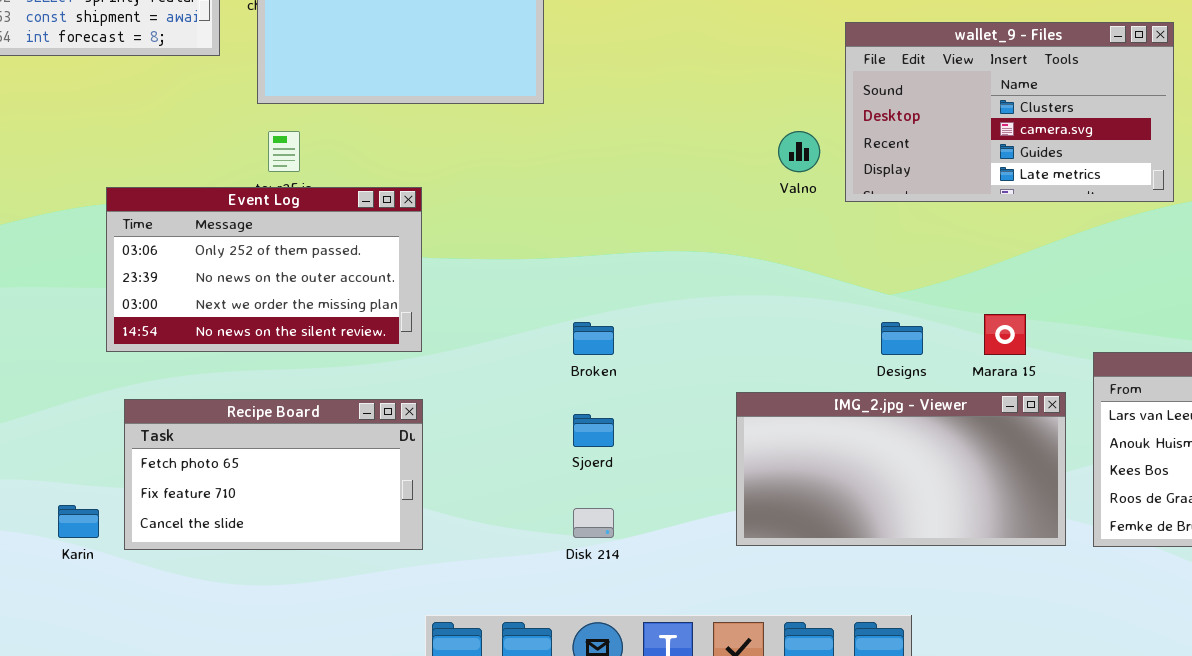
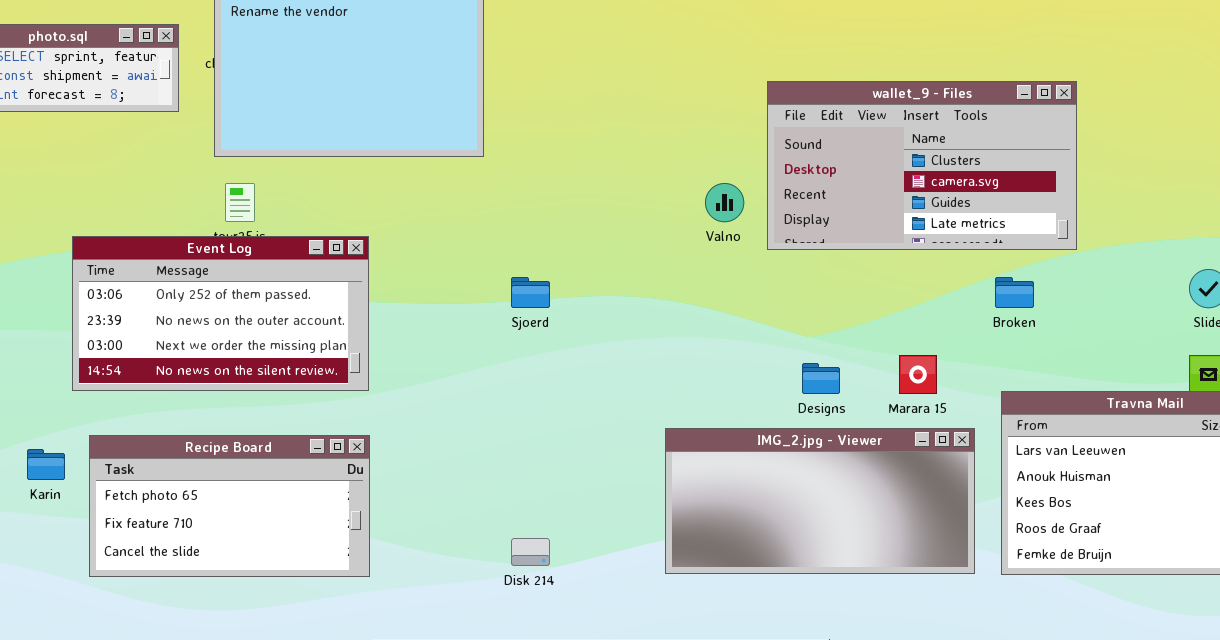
Broken: [573,322,614,355] -> [995,277,1034,308], moved
Sjoerd: [573,414,614,447] -> [511,277,550,308], moved
Karin: [58,505,99,538] -> [27,449,65,480], moved

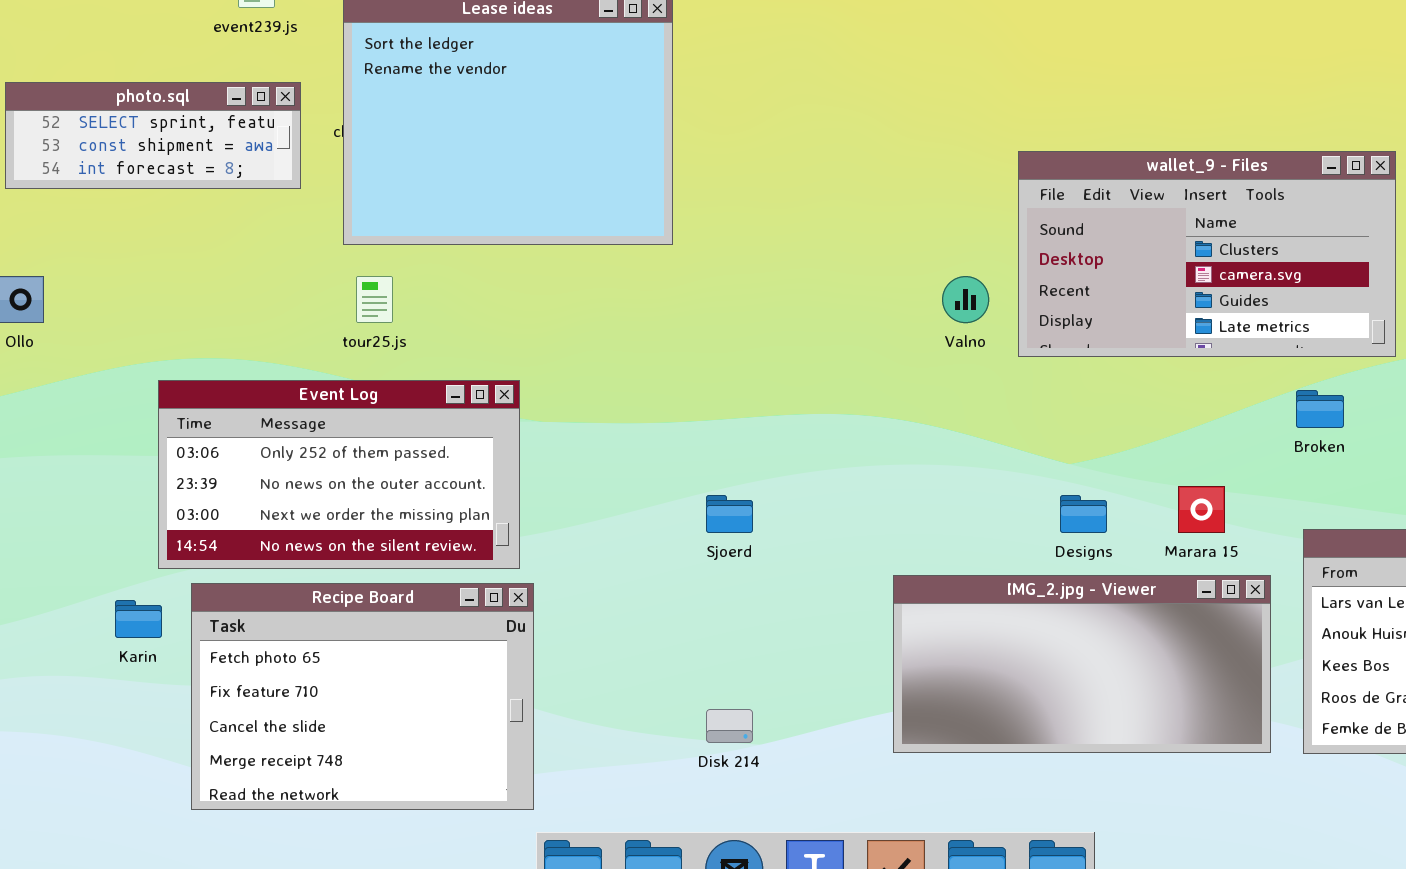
Event Log: [72,236,369,391] -> [158,380,520,569], moved
Sjoerd: [511,277,550,308] -> [706,495,753,533], moved
Recipe Board: [89,435,370,577] -> [191,583,534,810], resized

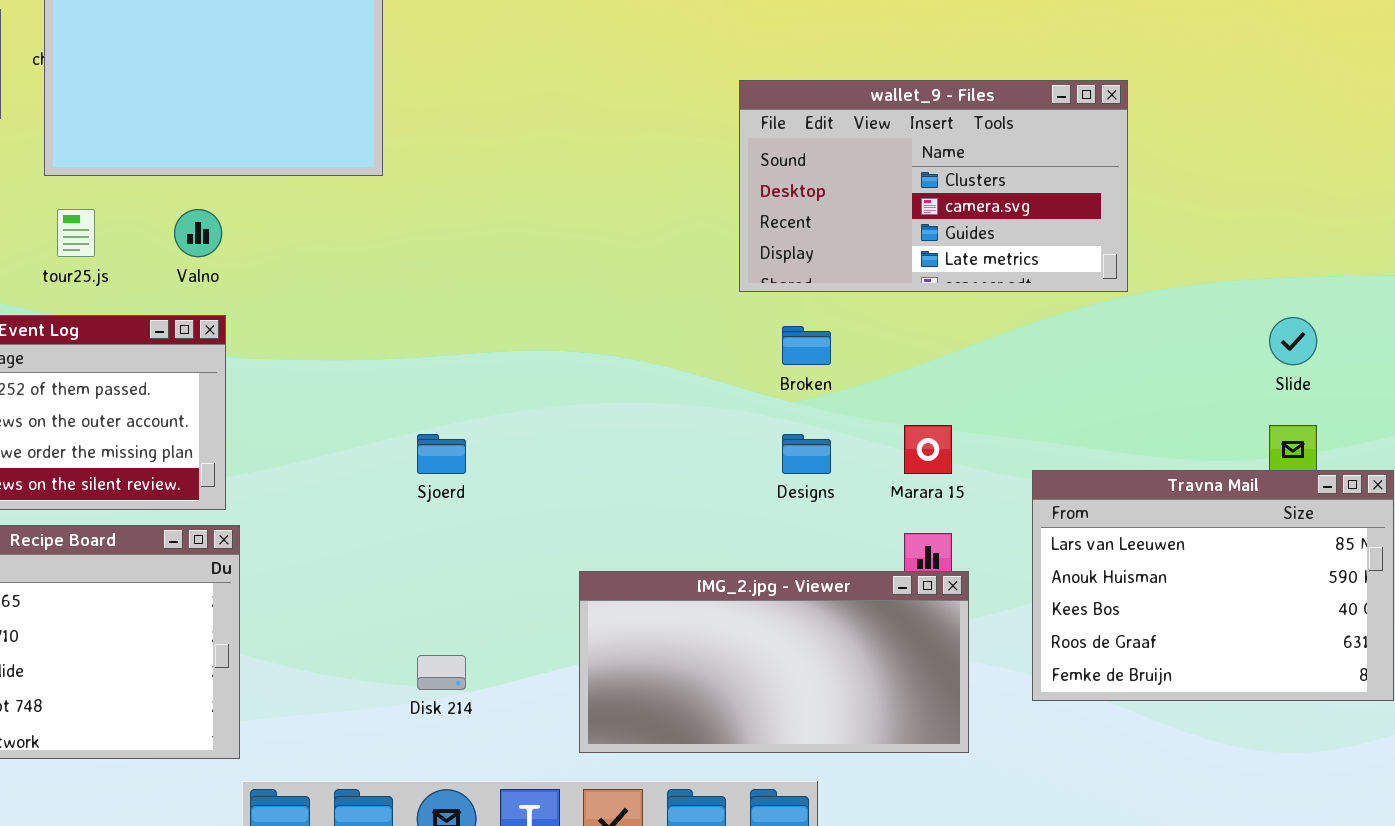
Valno: [942,276,989,323] -> [174,209,222,257], moved
Broken: [1296,390,1344,428] -> [782,326,831,365], moved
IMG_2.jpg - Viewer: [893,575,1271,753] -> [579,571,969,753], moved

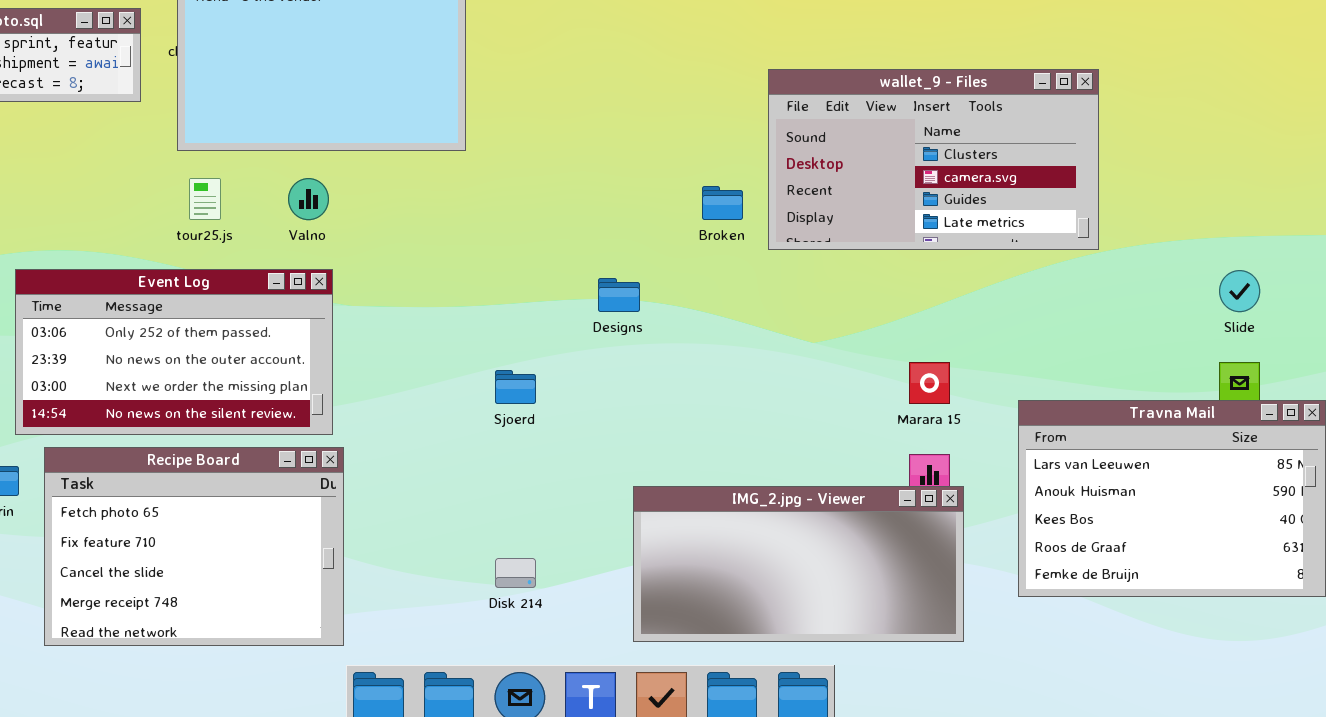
Broken: [782,326,831,365] -> [702,186,743,220], moved
Designs: [782,434,831,474] -> [598,278,640,312], moved

